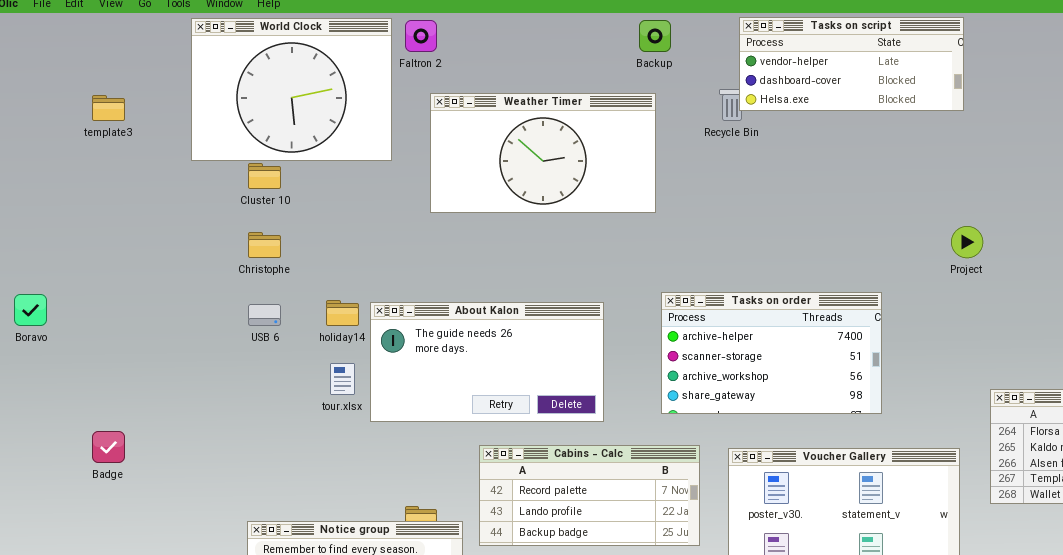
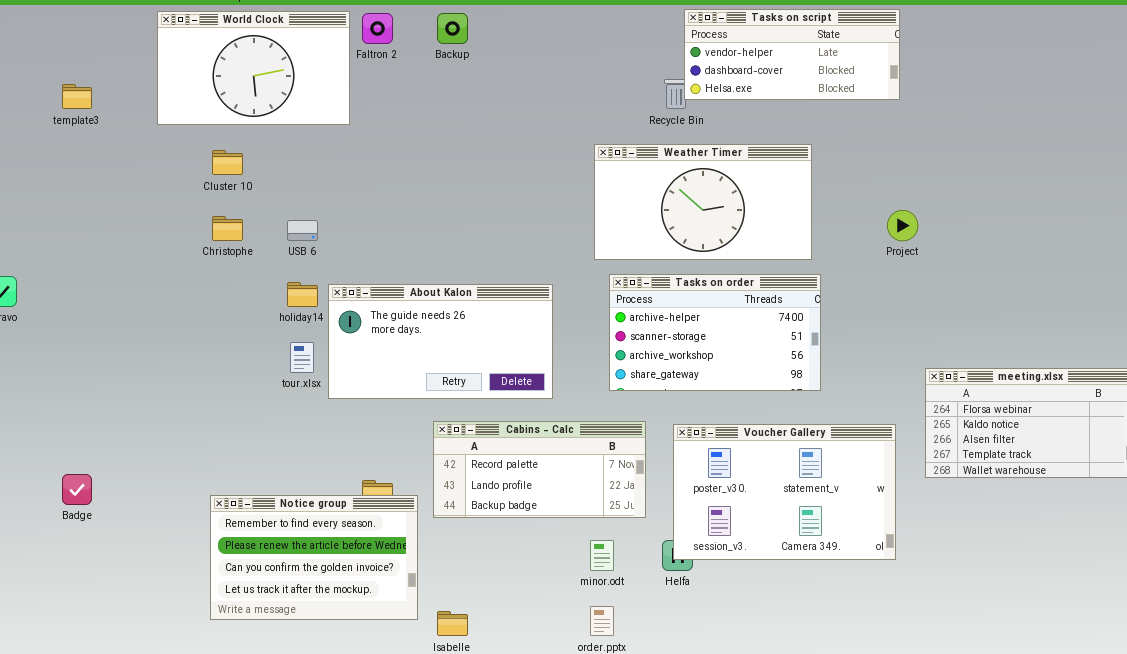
World Clock: [191,18,392,161] -> [157,11,350,125], resized
Backup: [639,20,671,52] -> [437,13,468,44], moved
Weather Timer: [430,93,656,213] -> [594,144,812,260], moved
USB 6: [248,304,281,326] -> [287,220,318,241], moved
Badge: [92,431,125,463] -> [62,474,92,505], moved

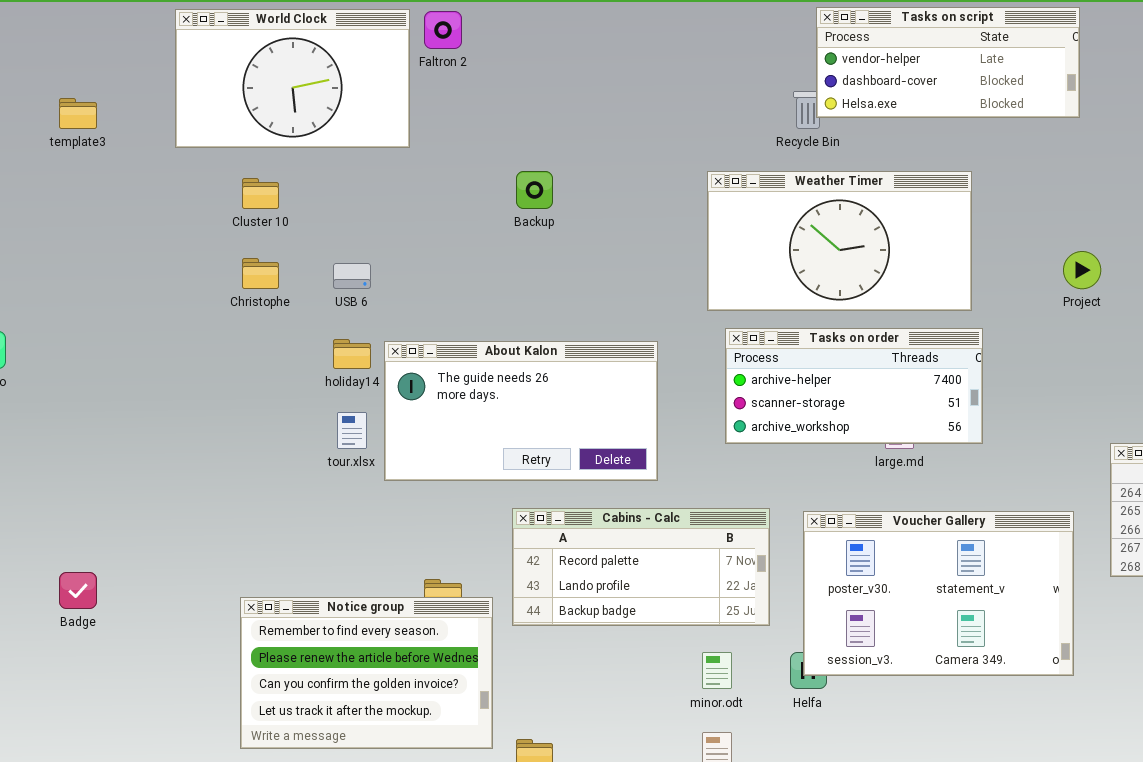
Backup: [437,13,468,44] -> [516,171,553,209], moved
Tasks on order: [609,274,821,391] -> [725,328,983,444], resized

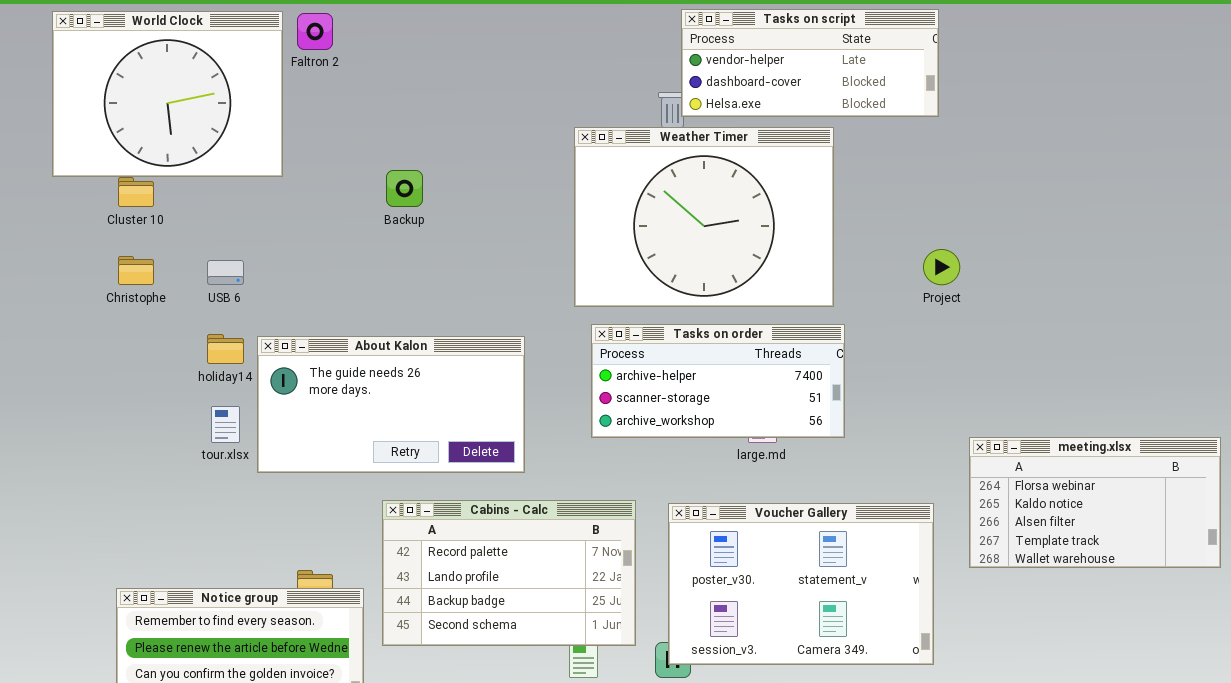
World Clock: [175,9,410,148] -> [52,11,283,177], resized
Weather Timer: [707,171,972,311] -> [574,127,834,307], resized
Cabins - Calc: [512,508,770,626] -> [382,500,636,646], resized

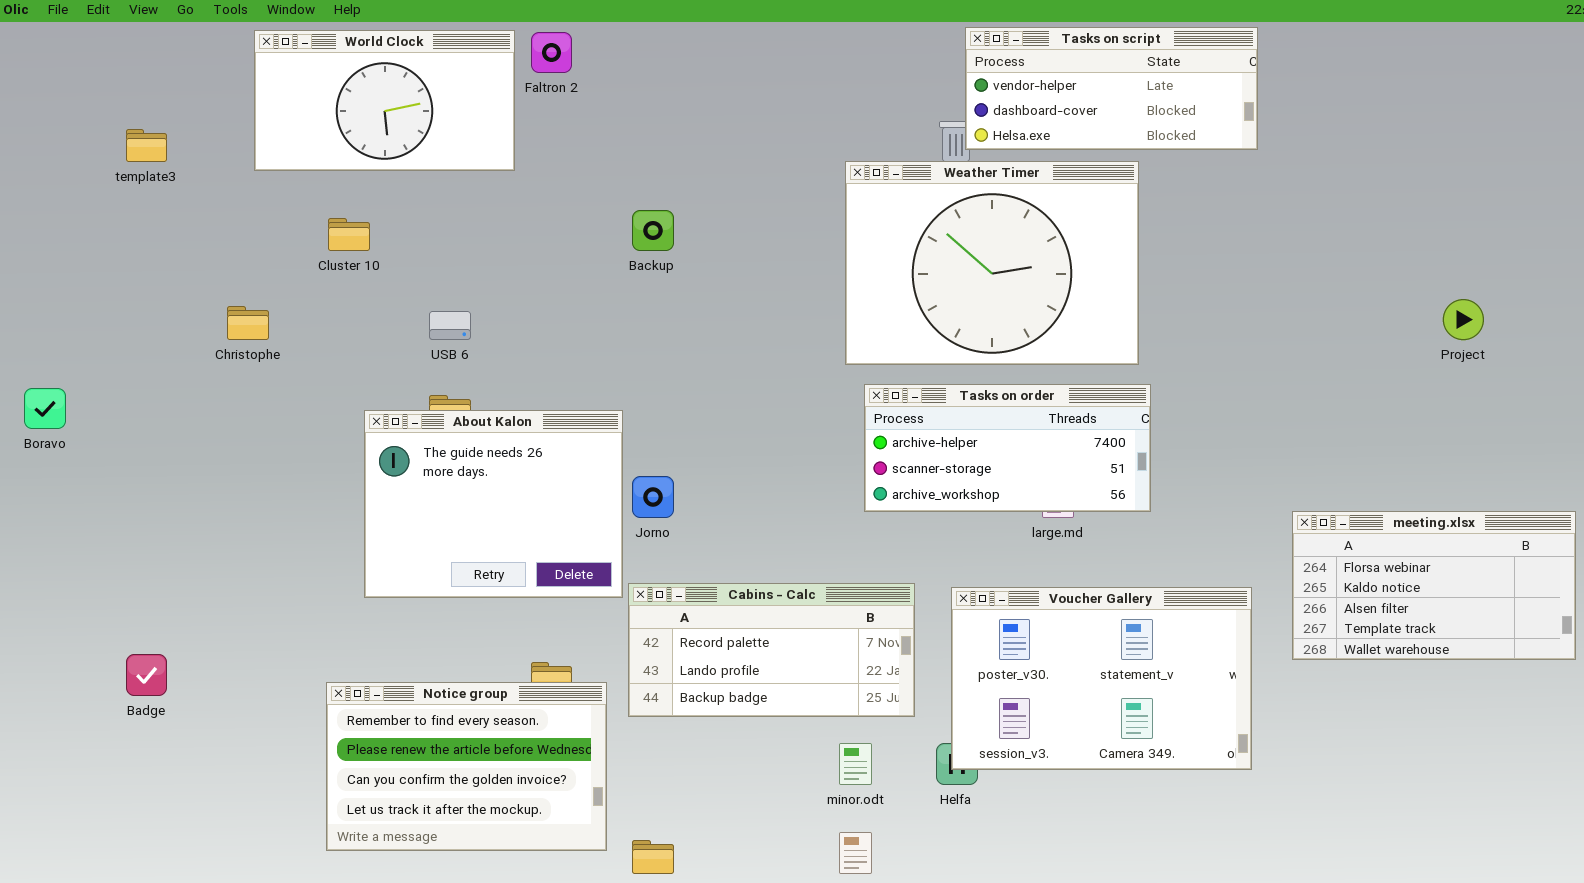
World Clock: [52,11,283,177] -> [254,30,515,171], resized
Project: [923,249,960,285] -> [1443,299,1484,340], moved
Christophe: [118,256,154,285] -> [227,306,269,340], moved
About Kalon: [257,336,525,473] -> [364,410,623,598], moved, resized
Cabins - Calc: [382,500,636,646] -> [628,583,915,717], resized

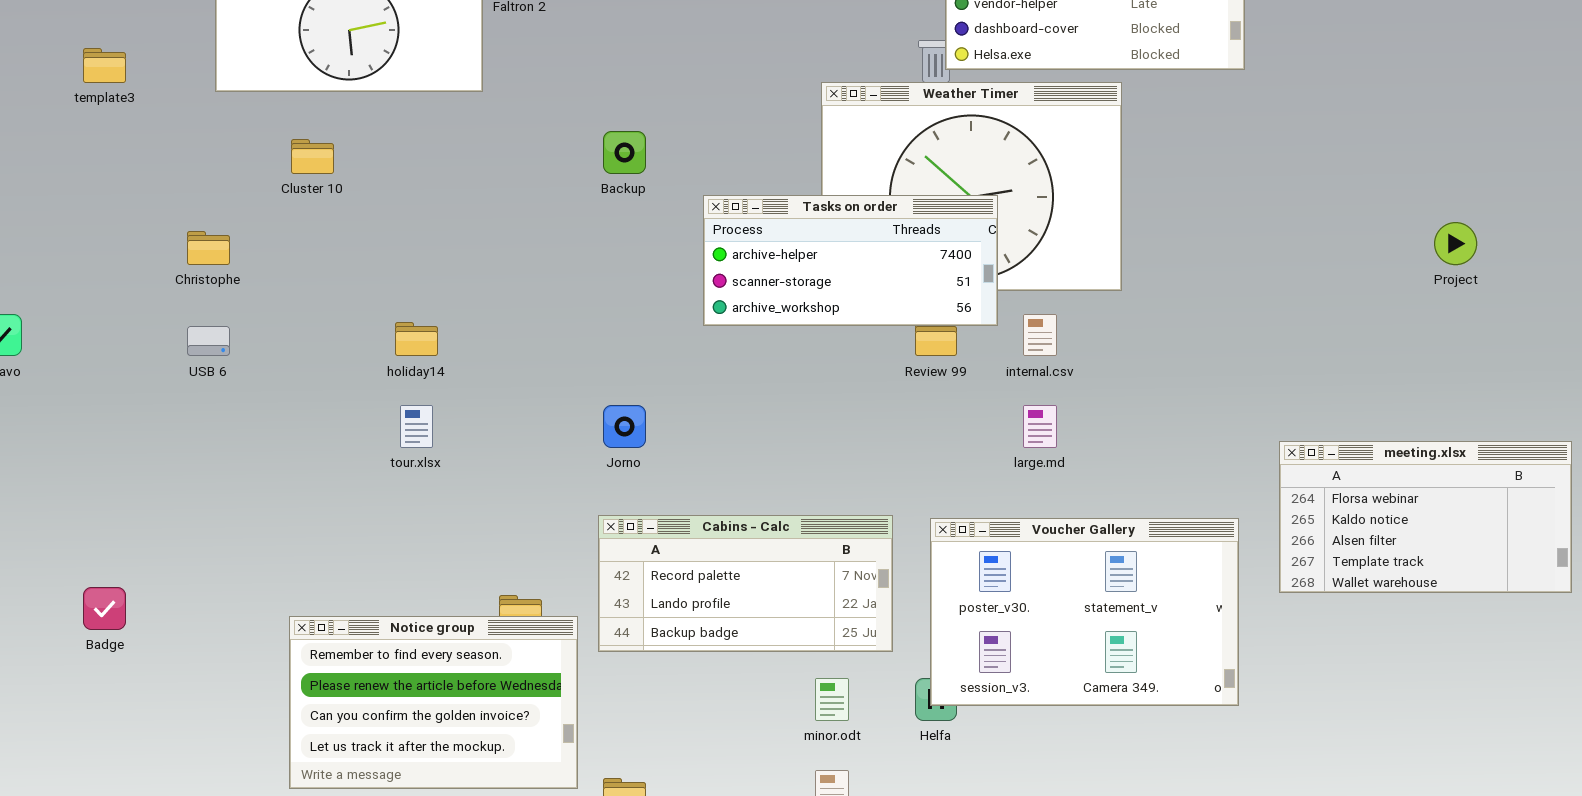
USB 6: [429,311,471,340] -> [187,326,230,356], moved
Tasks on order: [864,384,1151,512] -> [703,195,998,326], moved
About Kalon: [364,410,623,598] -> none, closed

